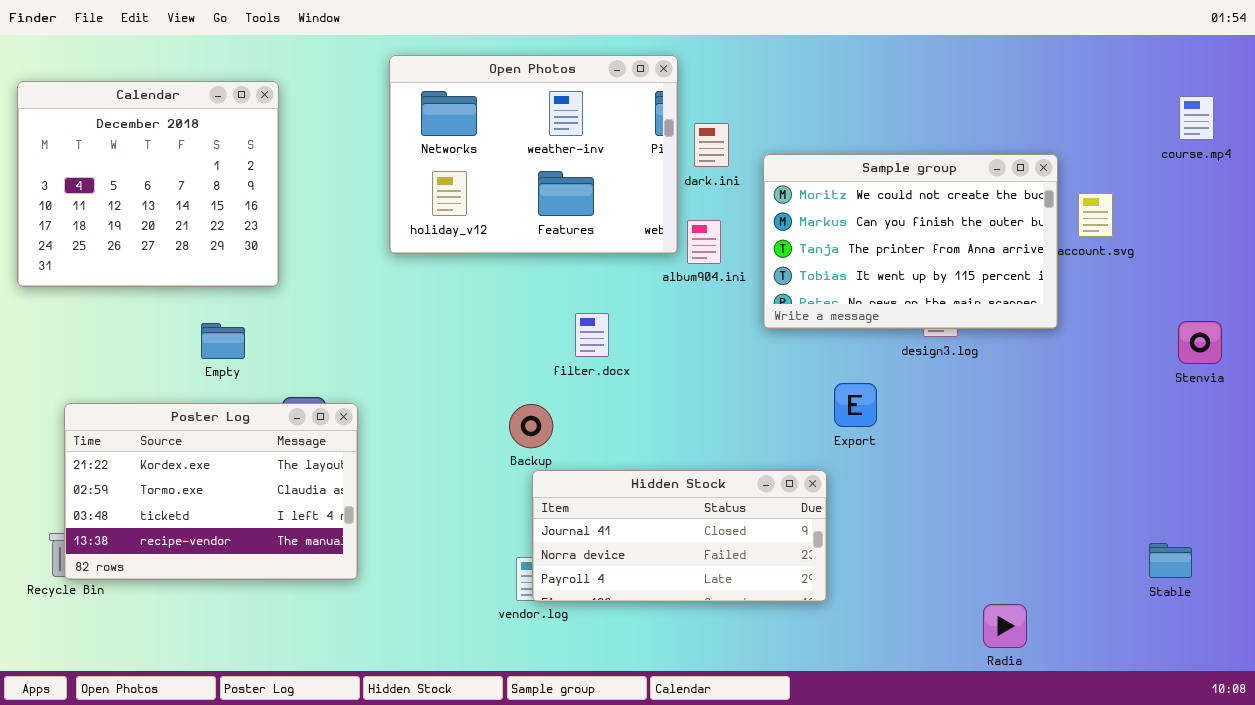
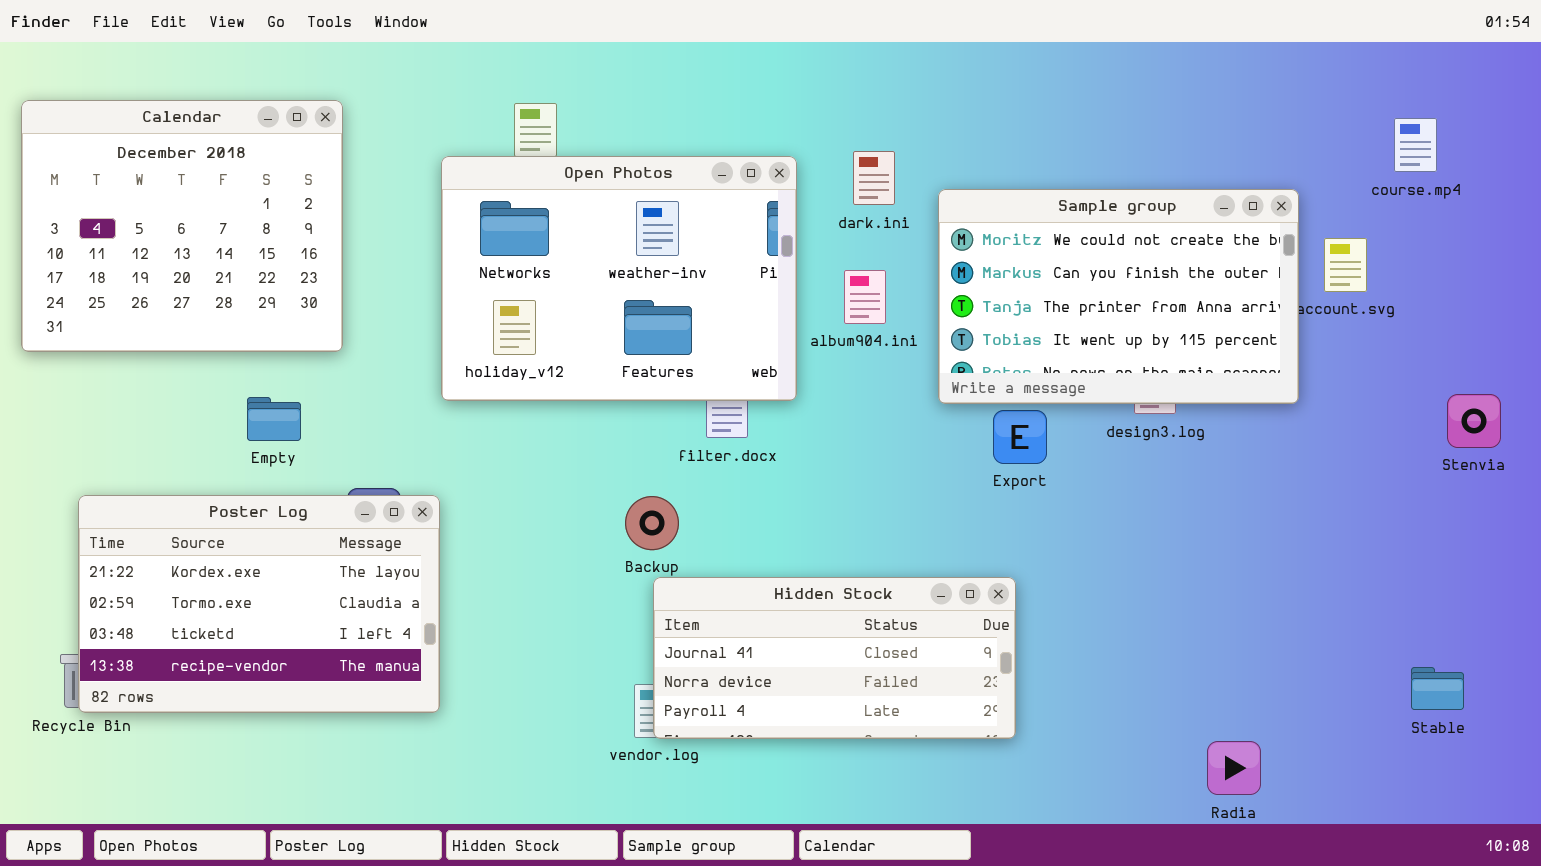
Open Photos: [389,55,678,254] -> [441,156,797,401], moved
course.mp4: [1179,96,1214,140] -> [1394,118,1437,172], moved
Export: [834,383,877,427] -> [993,410,1047,464], moved

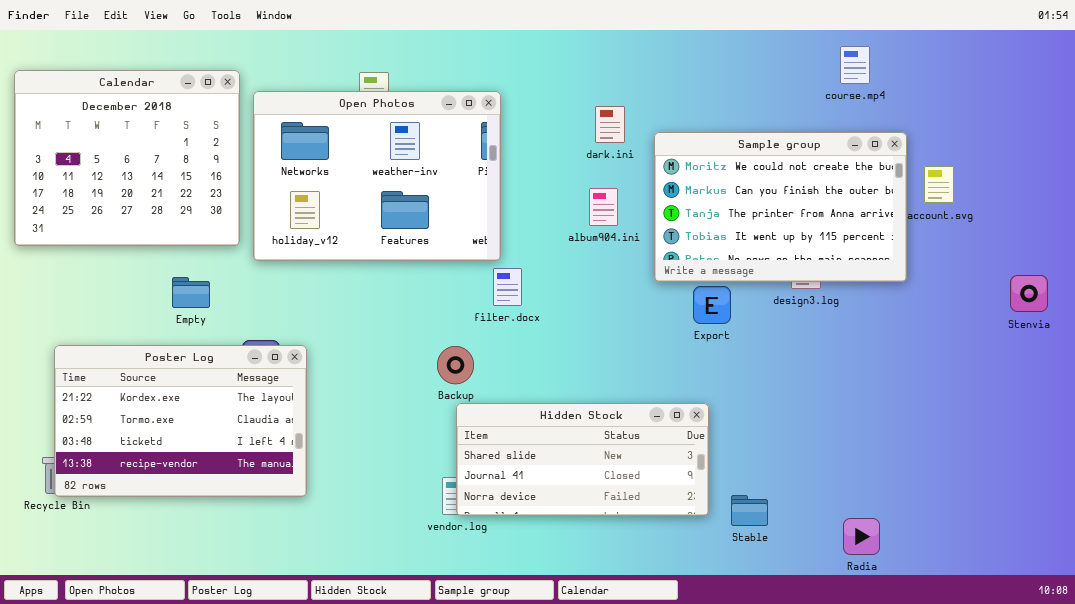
course.mp4: [1394,118,1437,172] -> [840,46,870,84], moved
Open Photos: [441,156,797,401] -> [253,91,501,261], moved
Hidden Stock: [653,577,1016,739] -> [456,403,709,516], scrolled up 1 row
Stable: [1411,667,1464,710] -> [731,495,768,526], moved

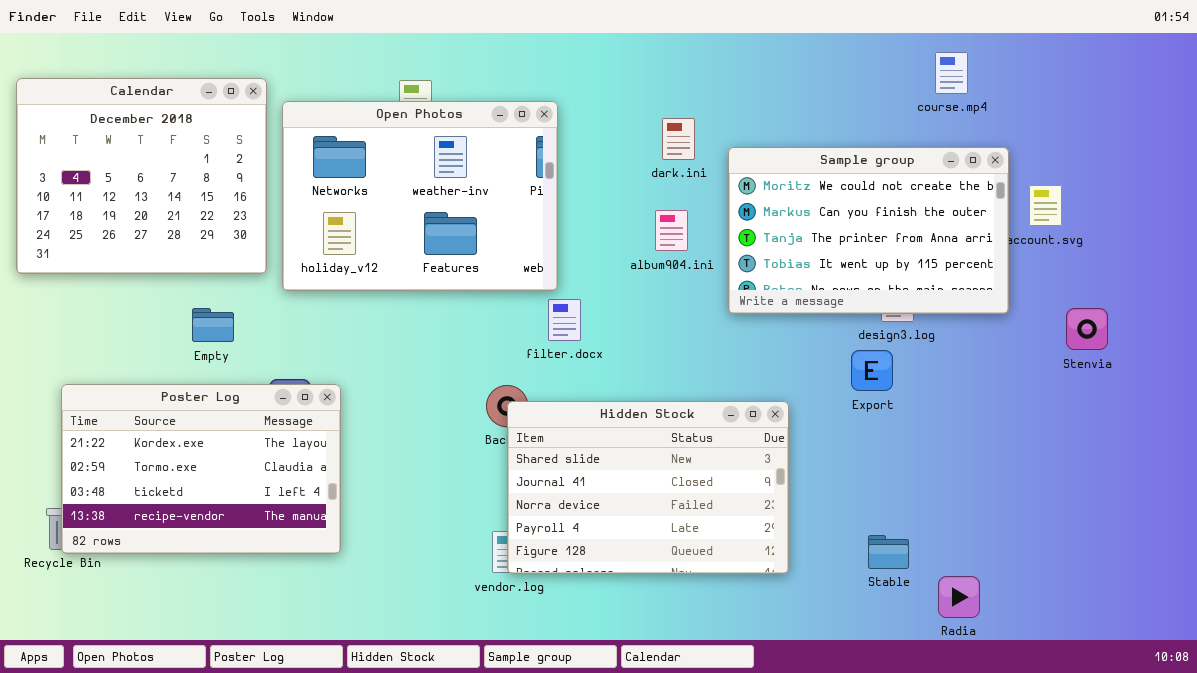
Stenvia: [1010,275,1048,312] -> [1066,308,1108,350], moved
Export: [693,286,731,324] -> [851,350,893,391], moved
Hidden Stock: [456,403,709,516] -> [507,401,789,574], resized
Stable: [731,495,768,526] -> [868,535,909,569], moved

